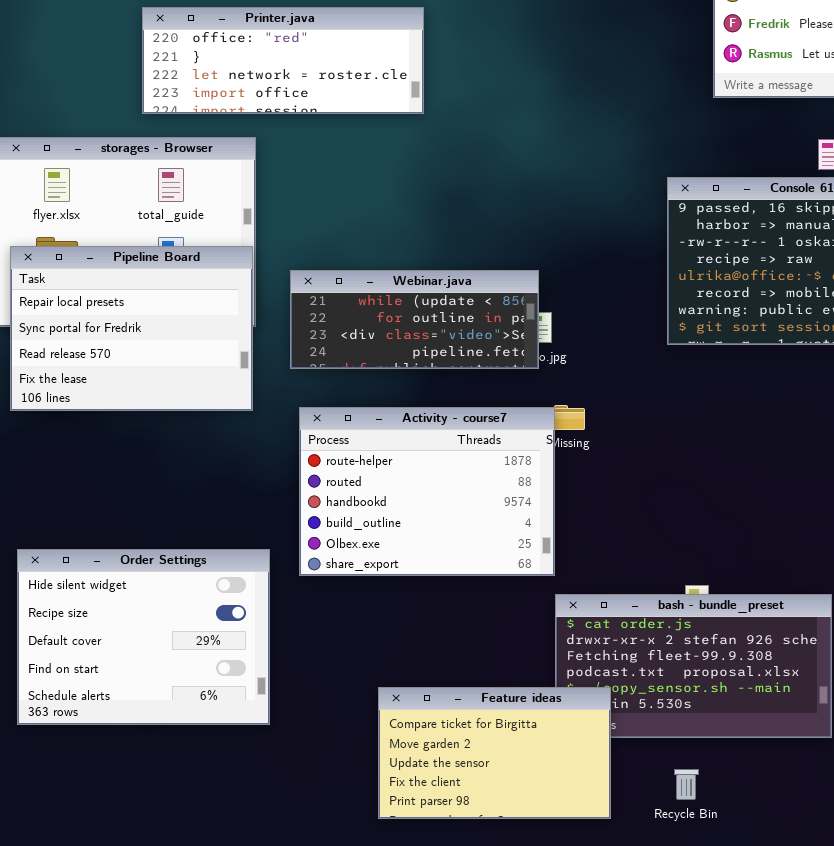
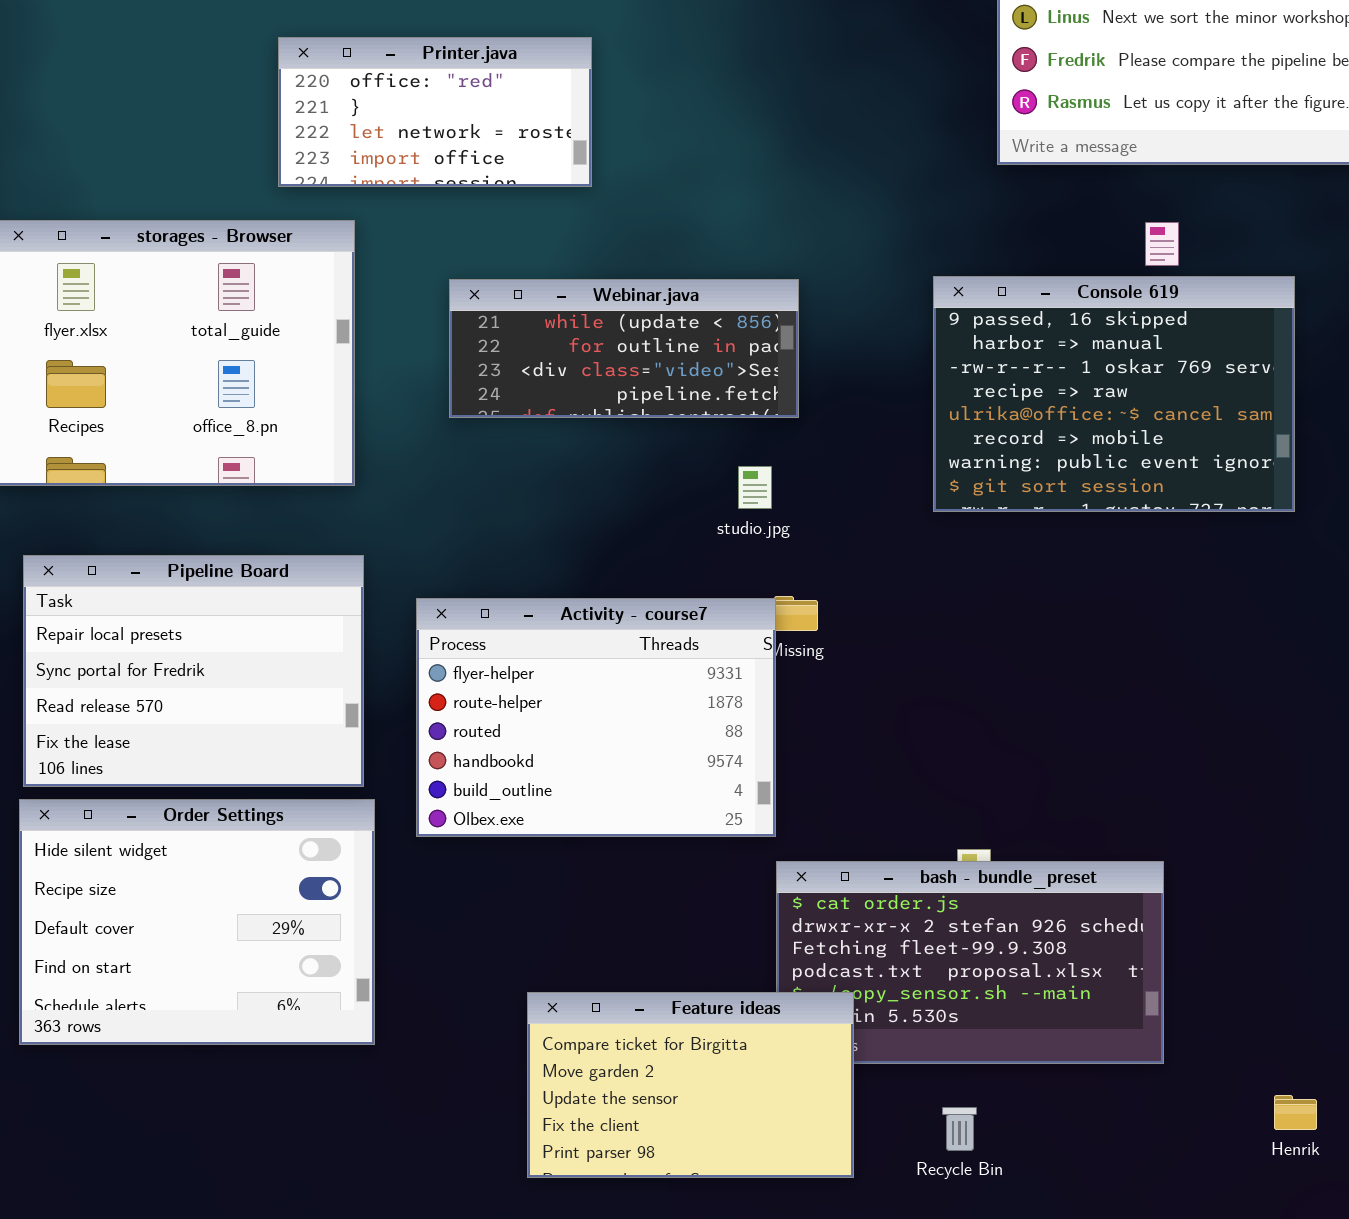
Printer.java: [142,7,424,114] -> [278,37,592,187], resized
Pipeline Board: [10,246,253,411] -> [23,555,364,787], moved
Webinar.java: [290,270,539,369] -> [449,279,799,418], moved
Activity - course7: [299,407,555,576] -> [416,598,776,837], scrolled up 1 row

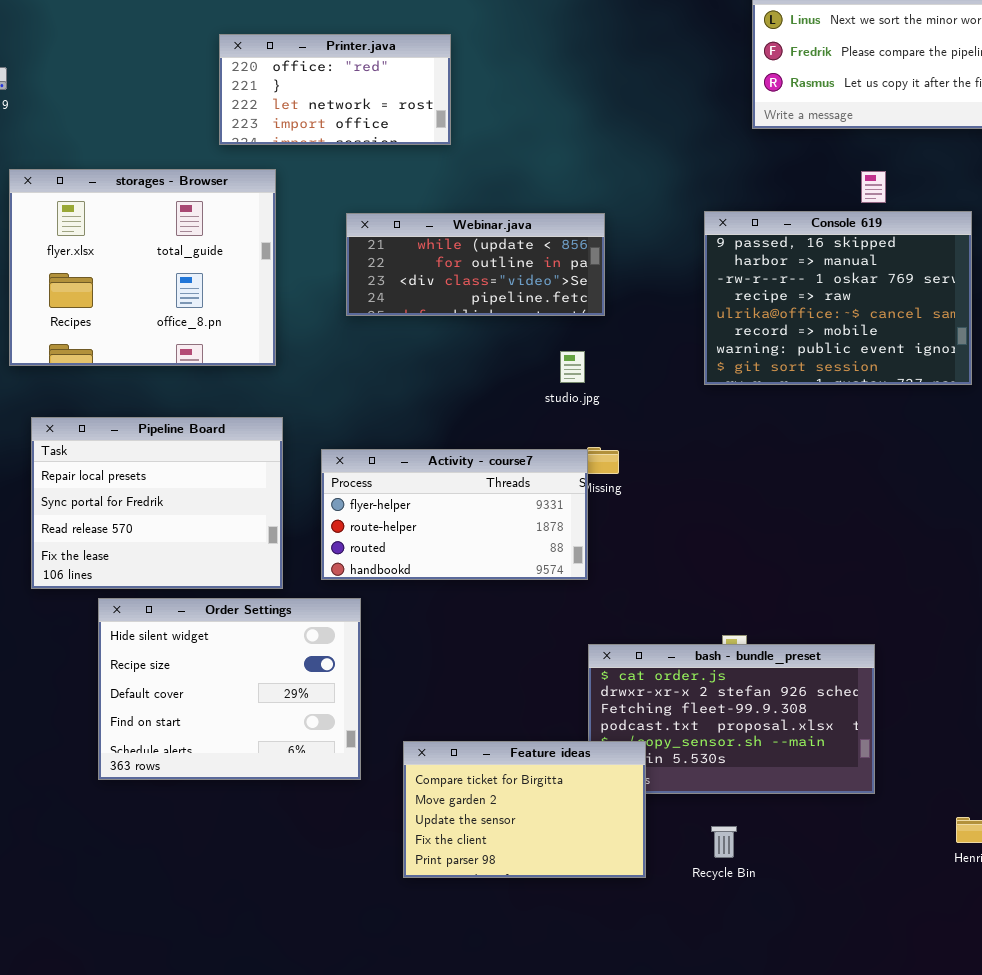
Activity - course7: [416,598,776,837] -> [321,449,588,580], resized
Order Settings: [19,799,375,1045] -> [98,598,361,780], moved

